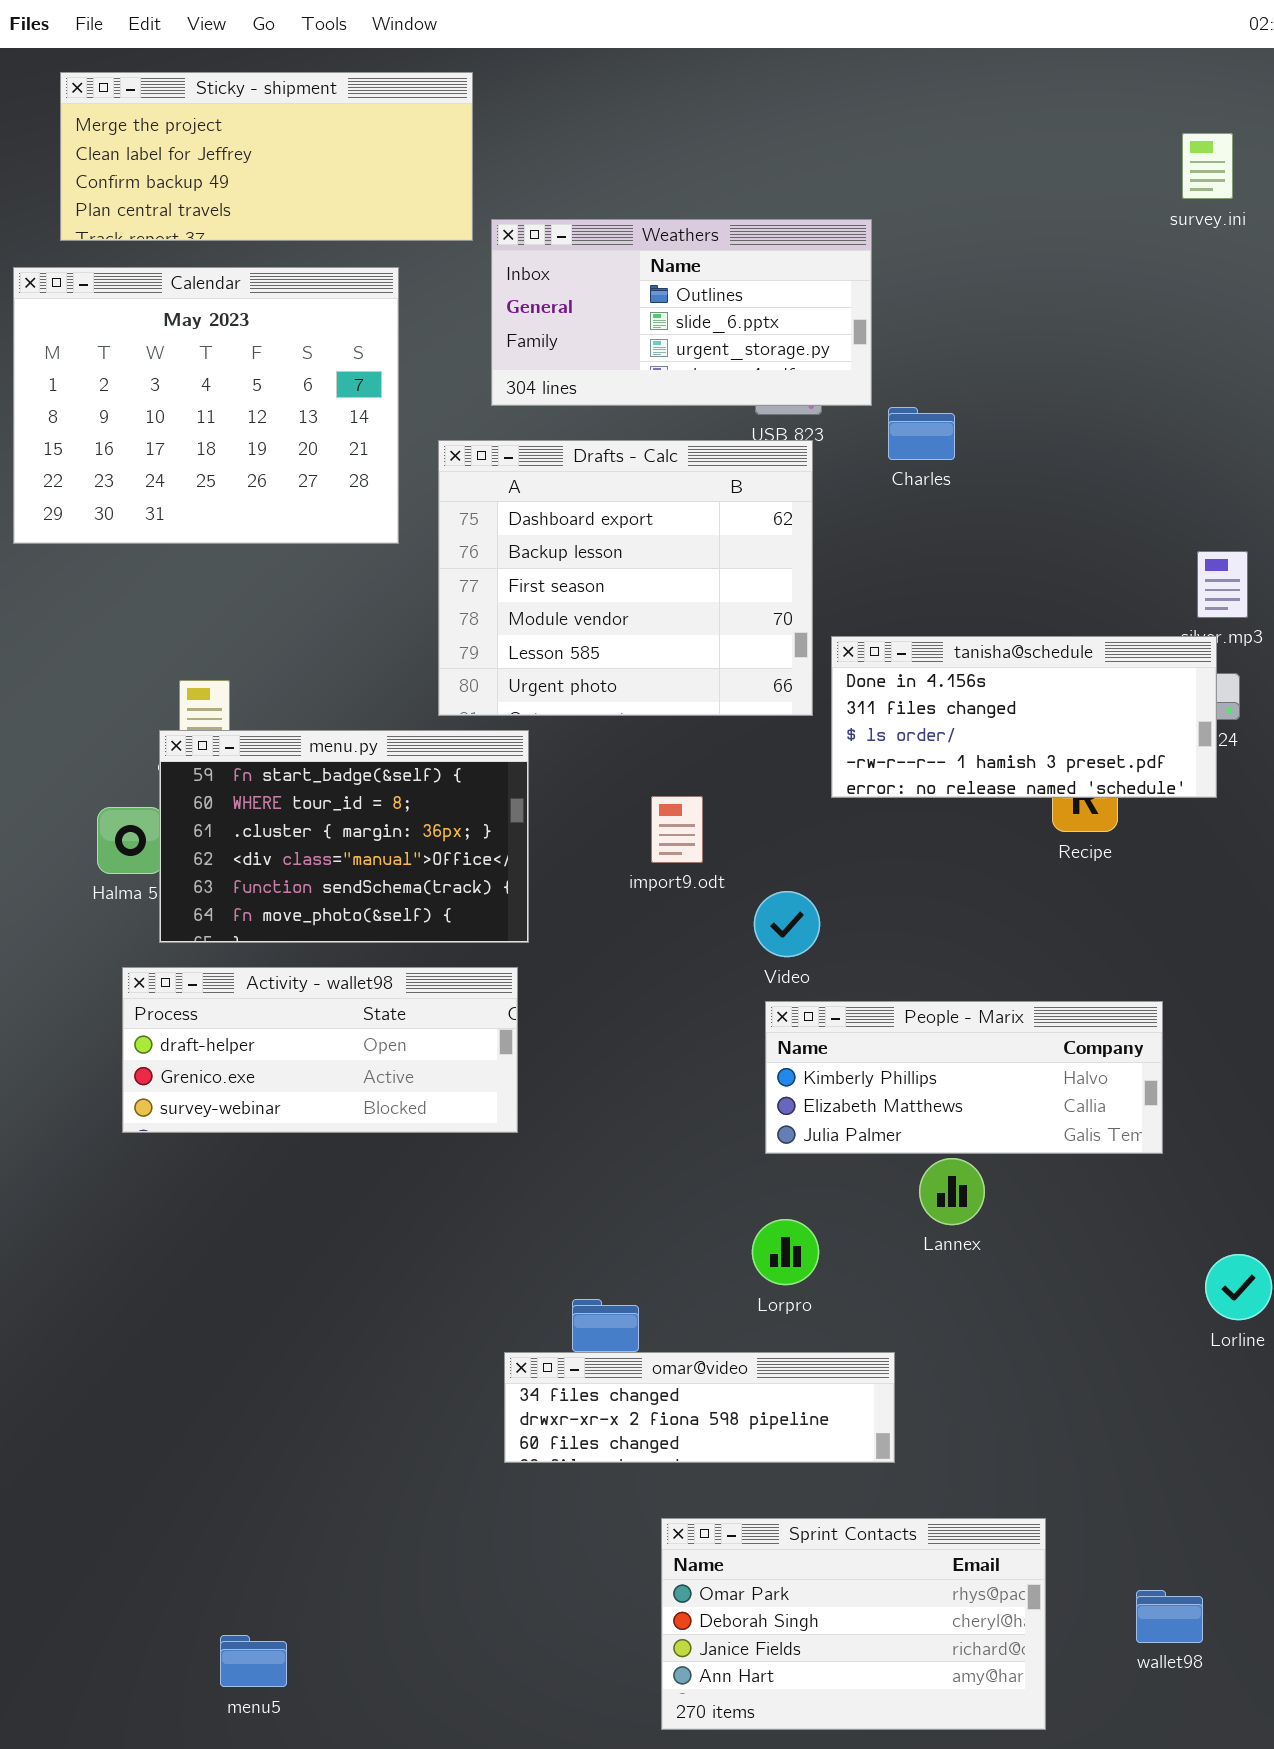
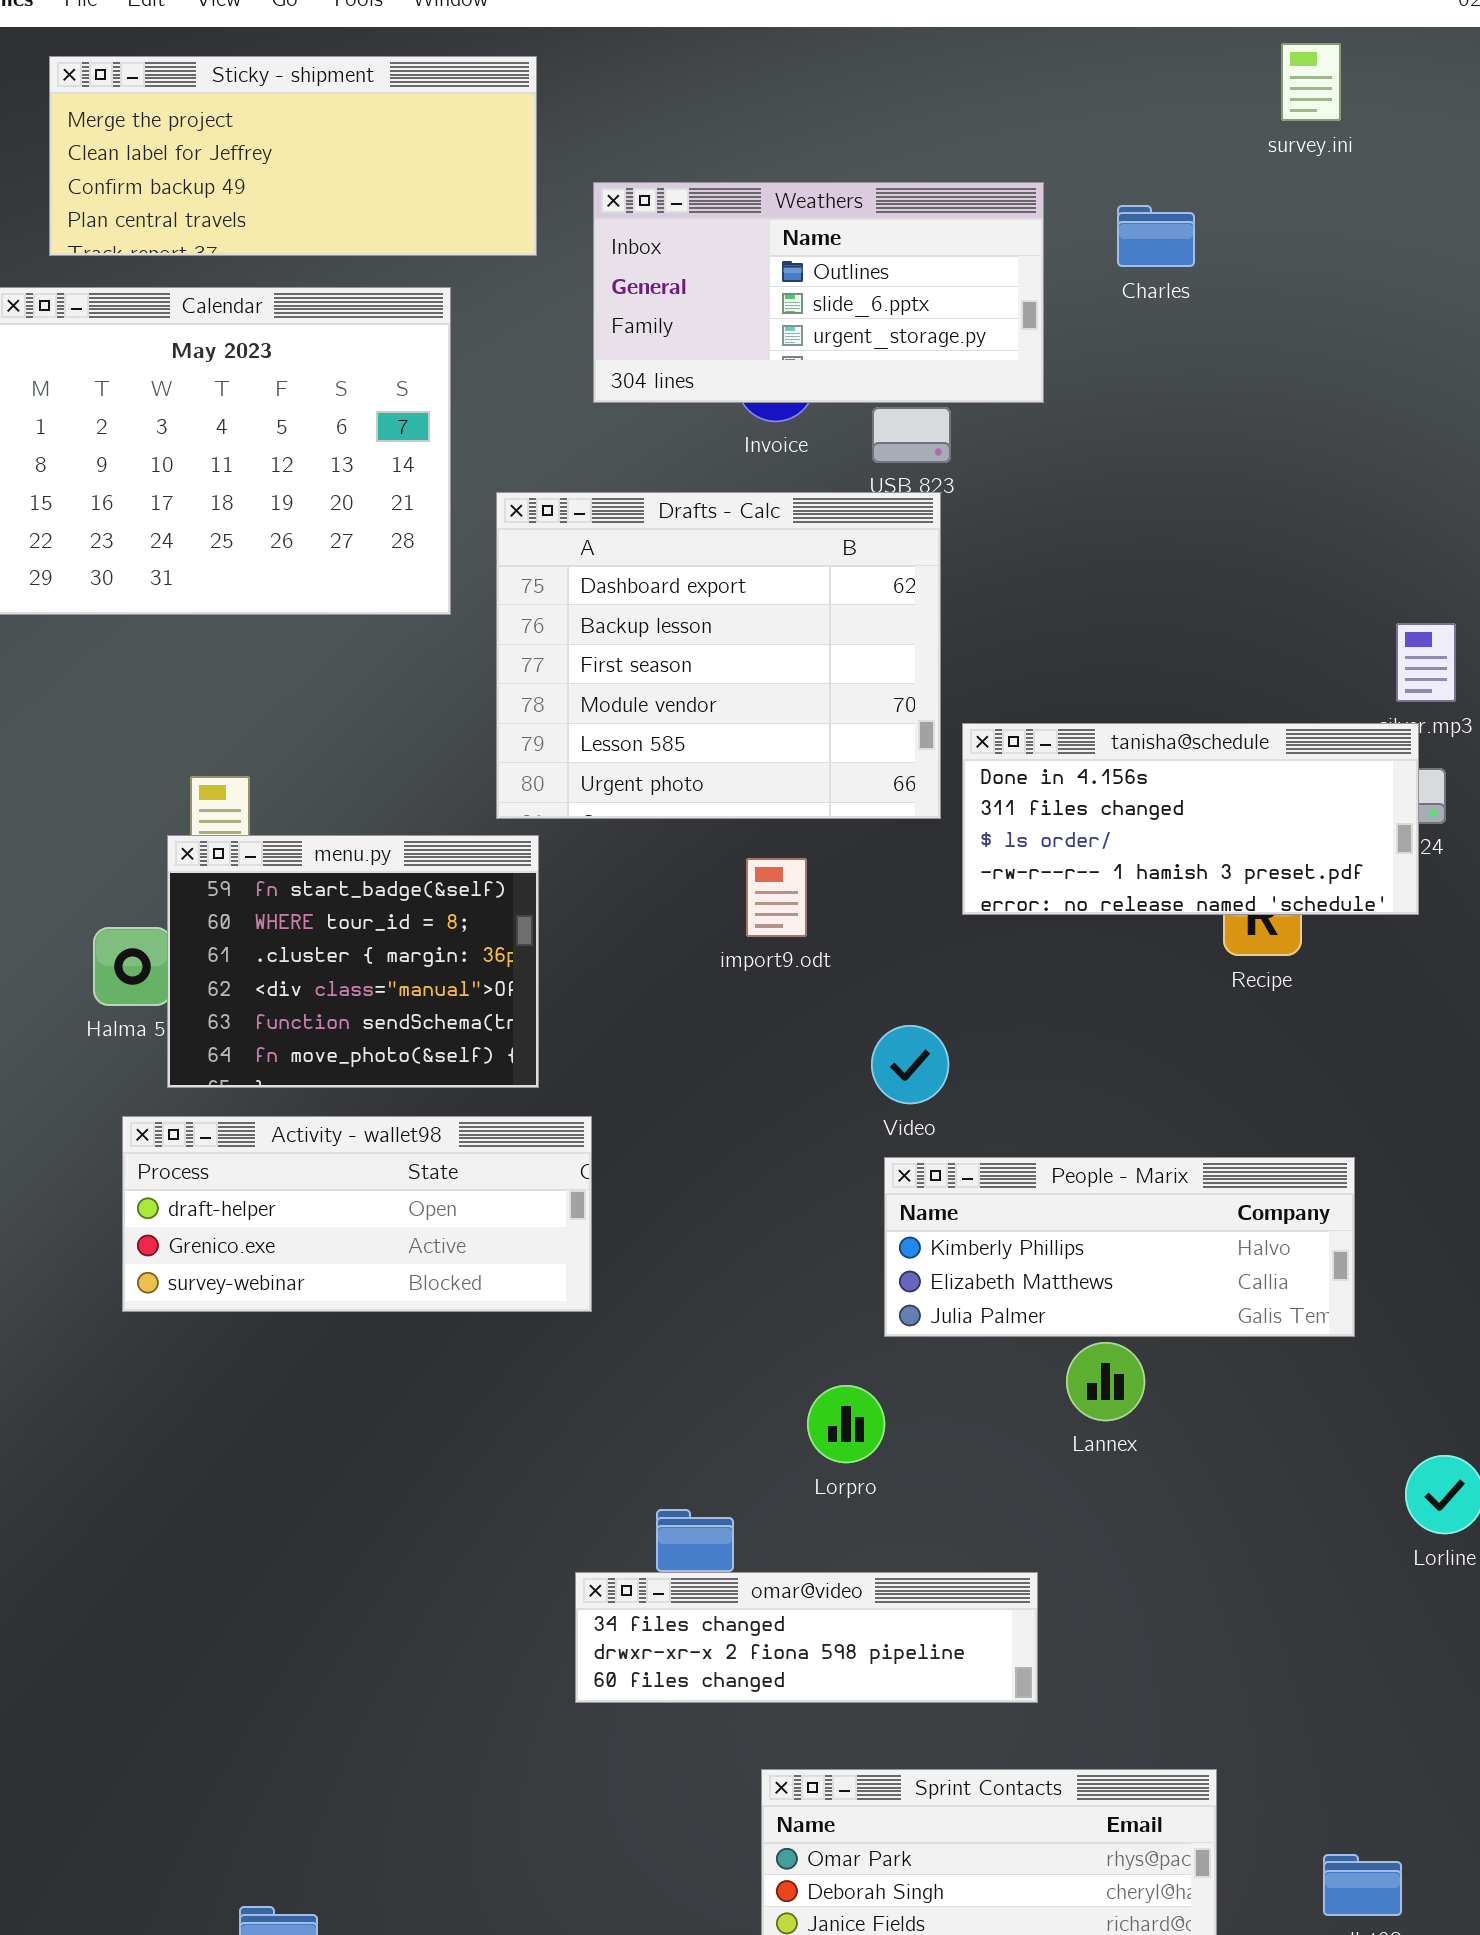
survey.ini: [1182,133,1233,199] -> [1281,43,1341,121], moved
Weathers: [491,219,872,406] -> [593,182,1044,403], moved
Charles: [888,407,955,460] -> [1117,205,1195,267], moved
menu.py: [159,730,529,943] -> [167,835,539,1088], resized
import9.odt: [651,796,703,863] -> [746,858,807,937], moved
Lorpro: [752,1219,819,1285] -> [807,1385,885,1463], moved

